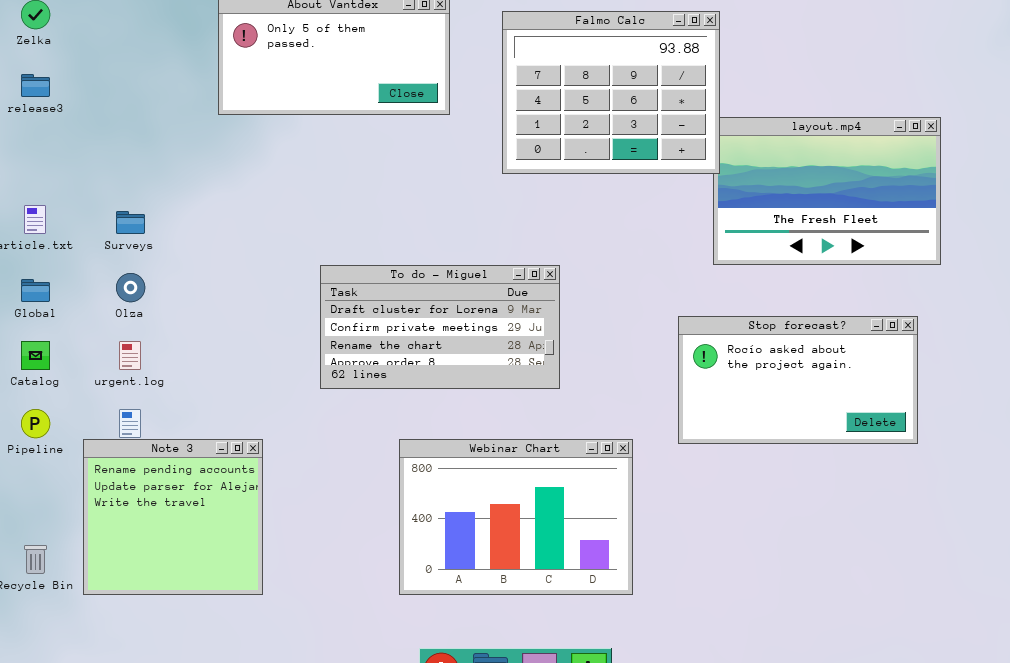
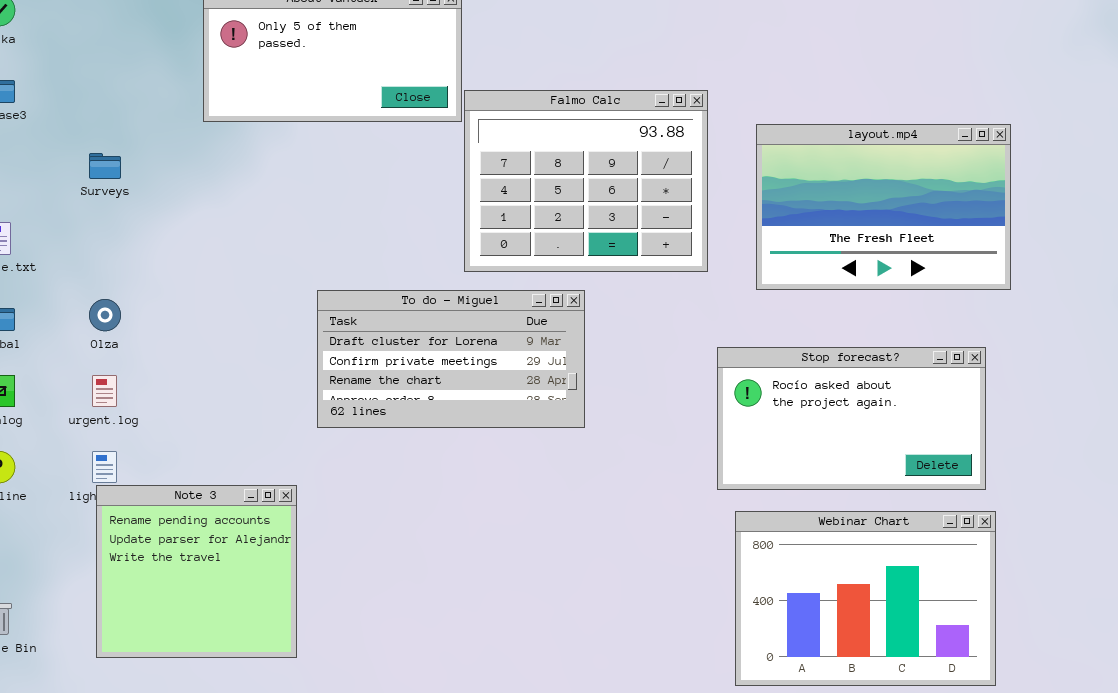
Falmo Calc: [502,11,720,174] -> [464,90,708,272], moved
Surveys: [116,211,145,234] -> [89,153,121,179], moved
Webinar Chart: [399,439,633,595] -> [735,511,996,686], moved
Note 3: [83,439,263,595] -> [96,485,297,658], moved

